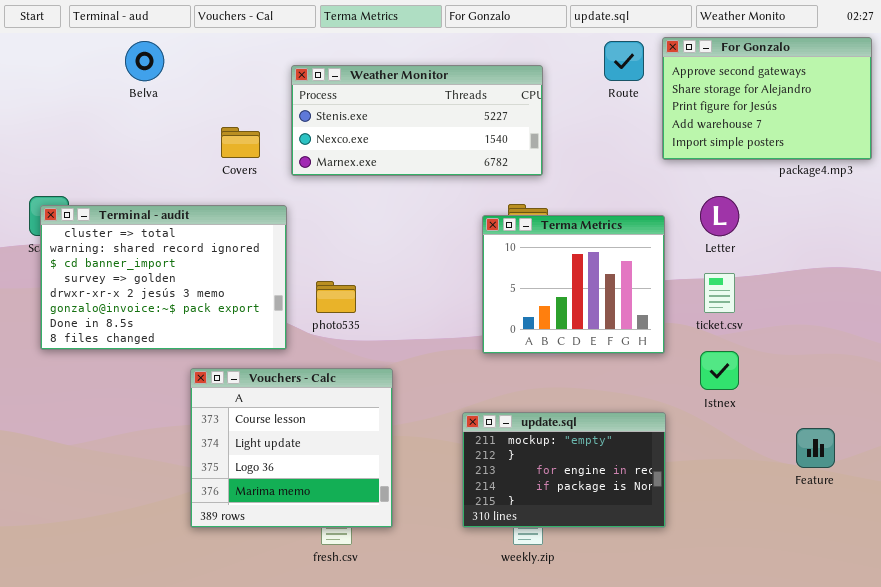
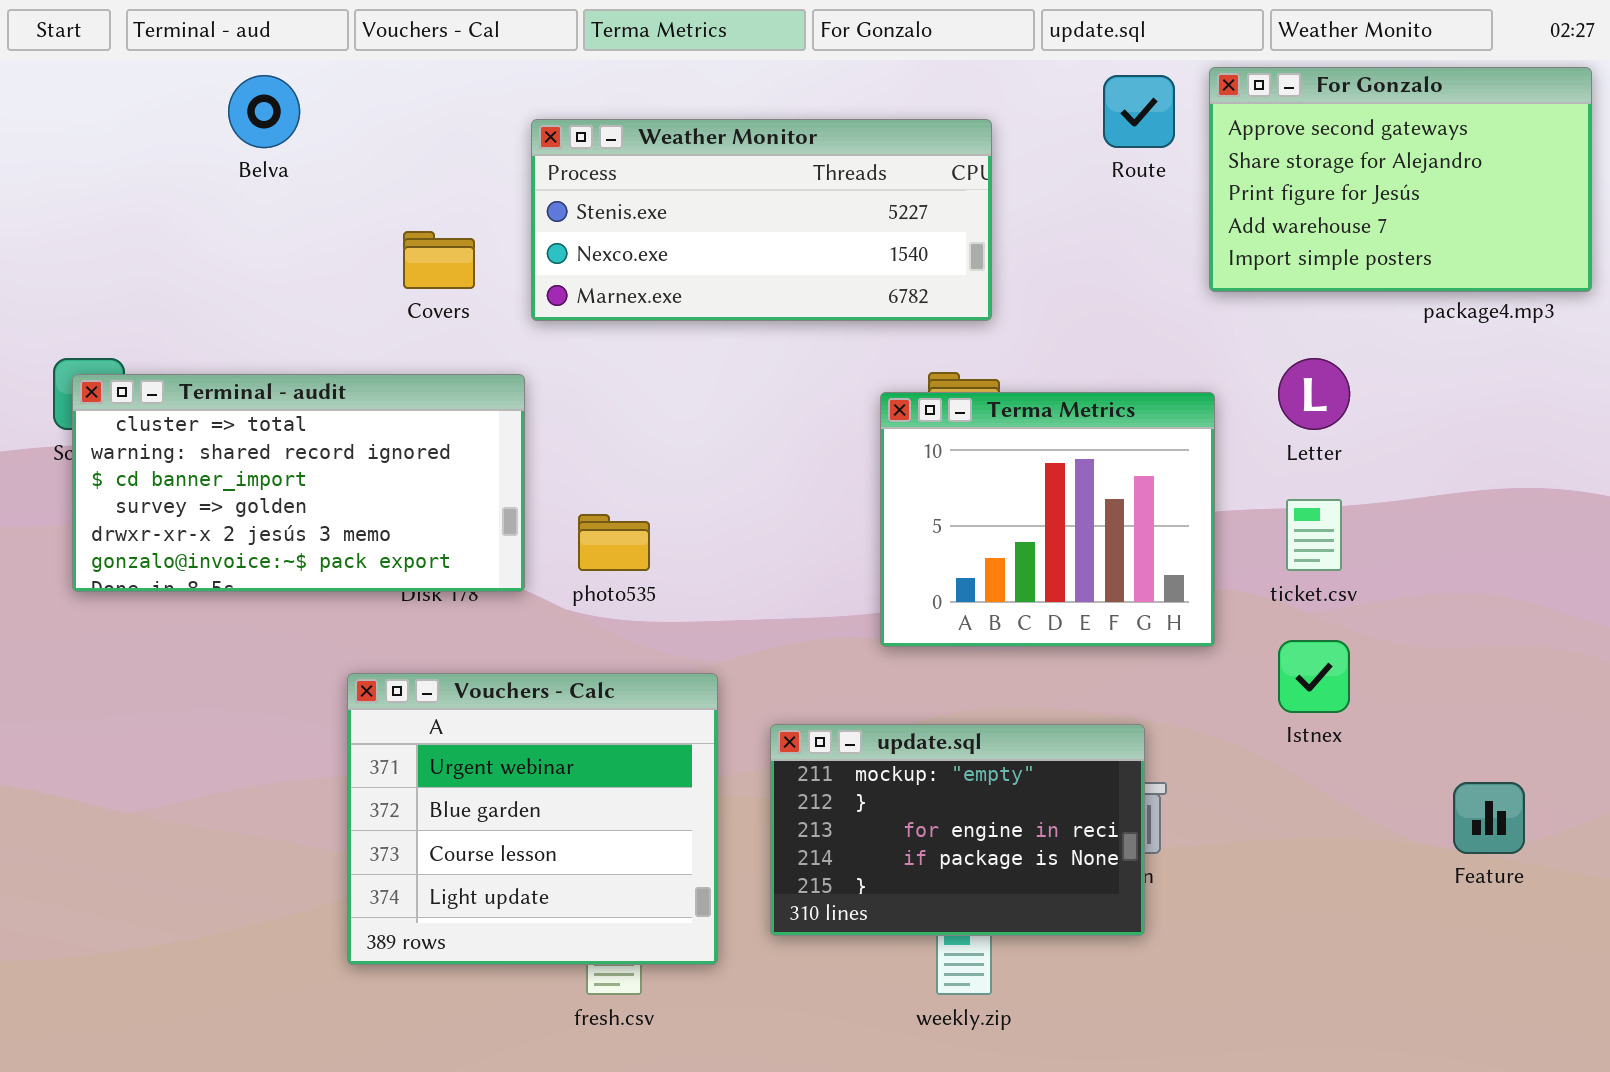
Terminal - audit: [40,205,287,350] -> [72,374,525,592], resized
Vouchers - Calc: [190,368,393,528] -> [347,673,718,965], scrolled up 2 rows
update.sql: [462,412,666,528] -> [770,724,1145,936], moved

